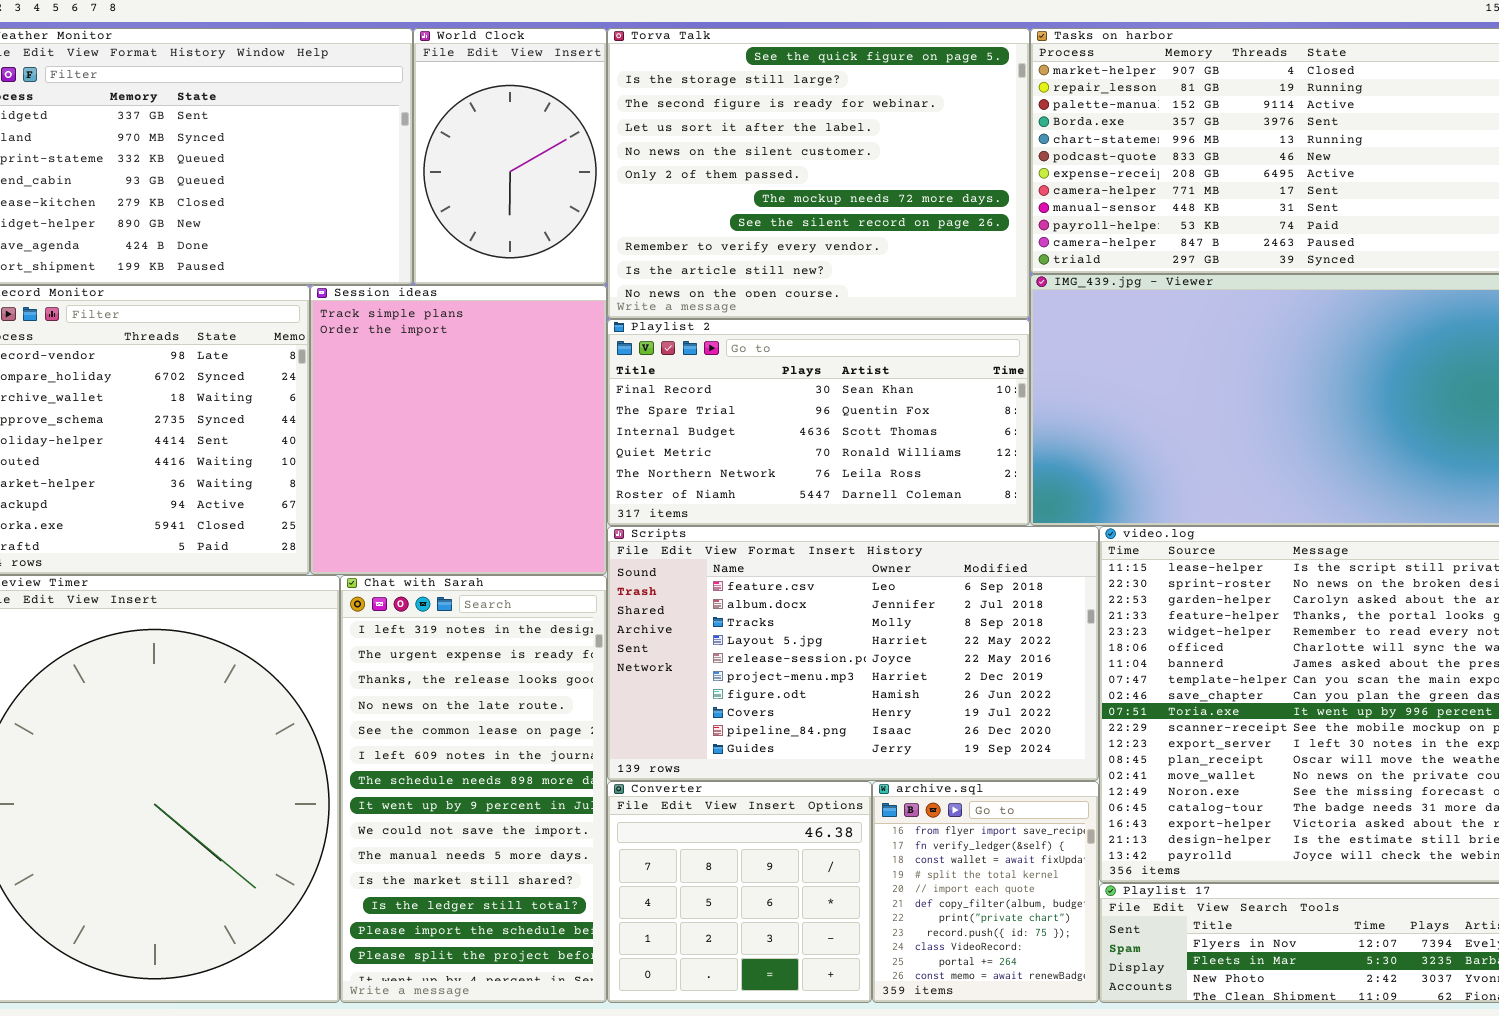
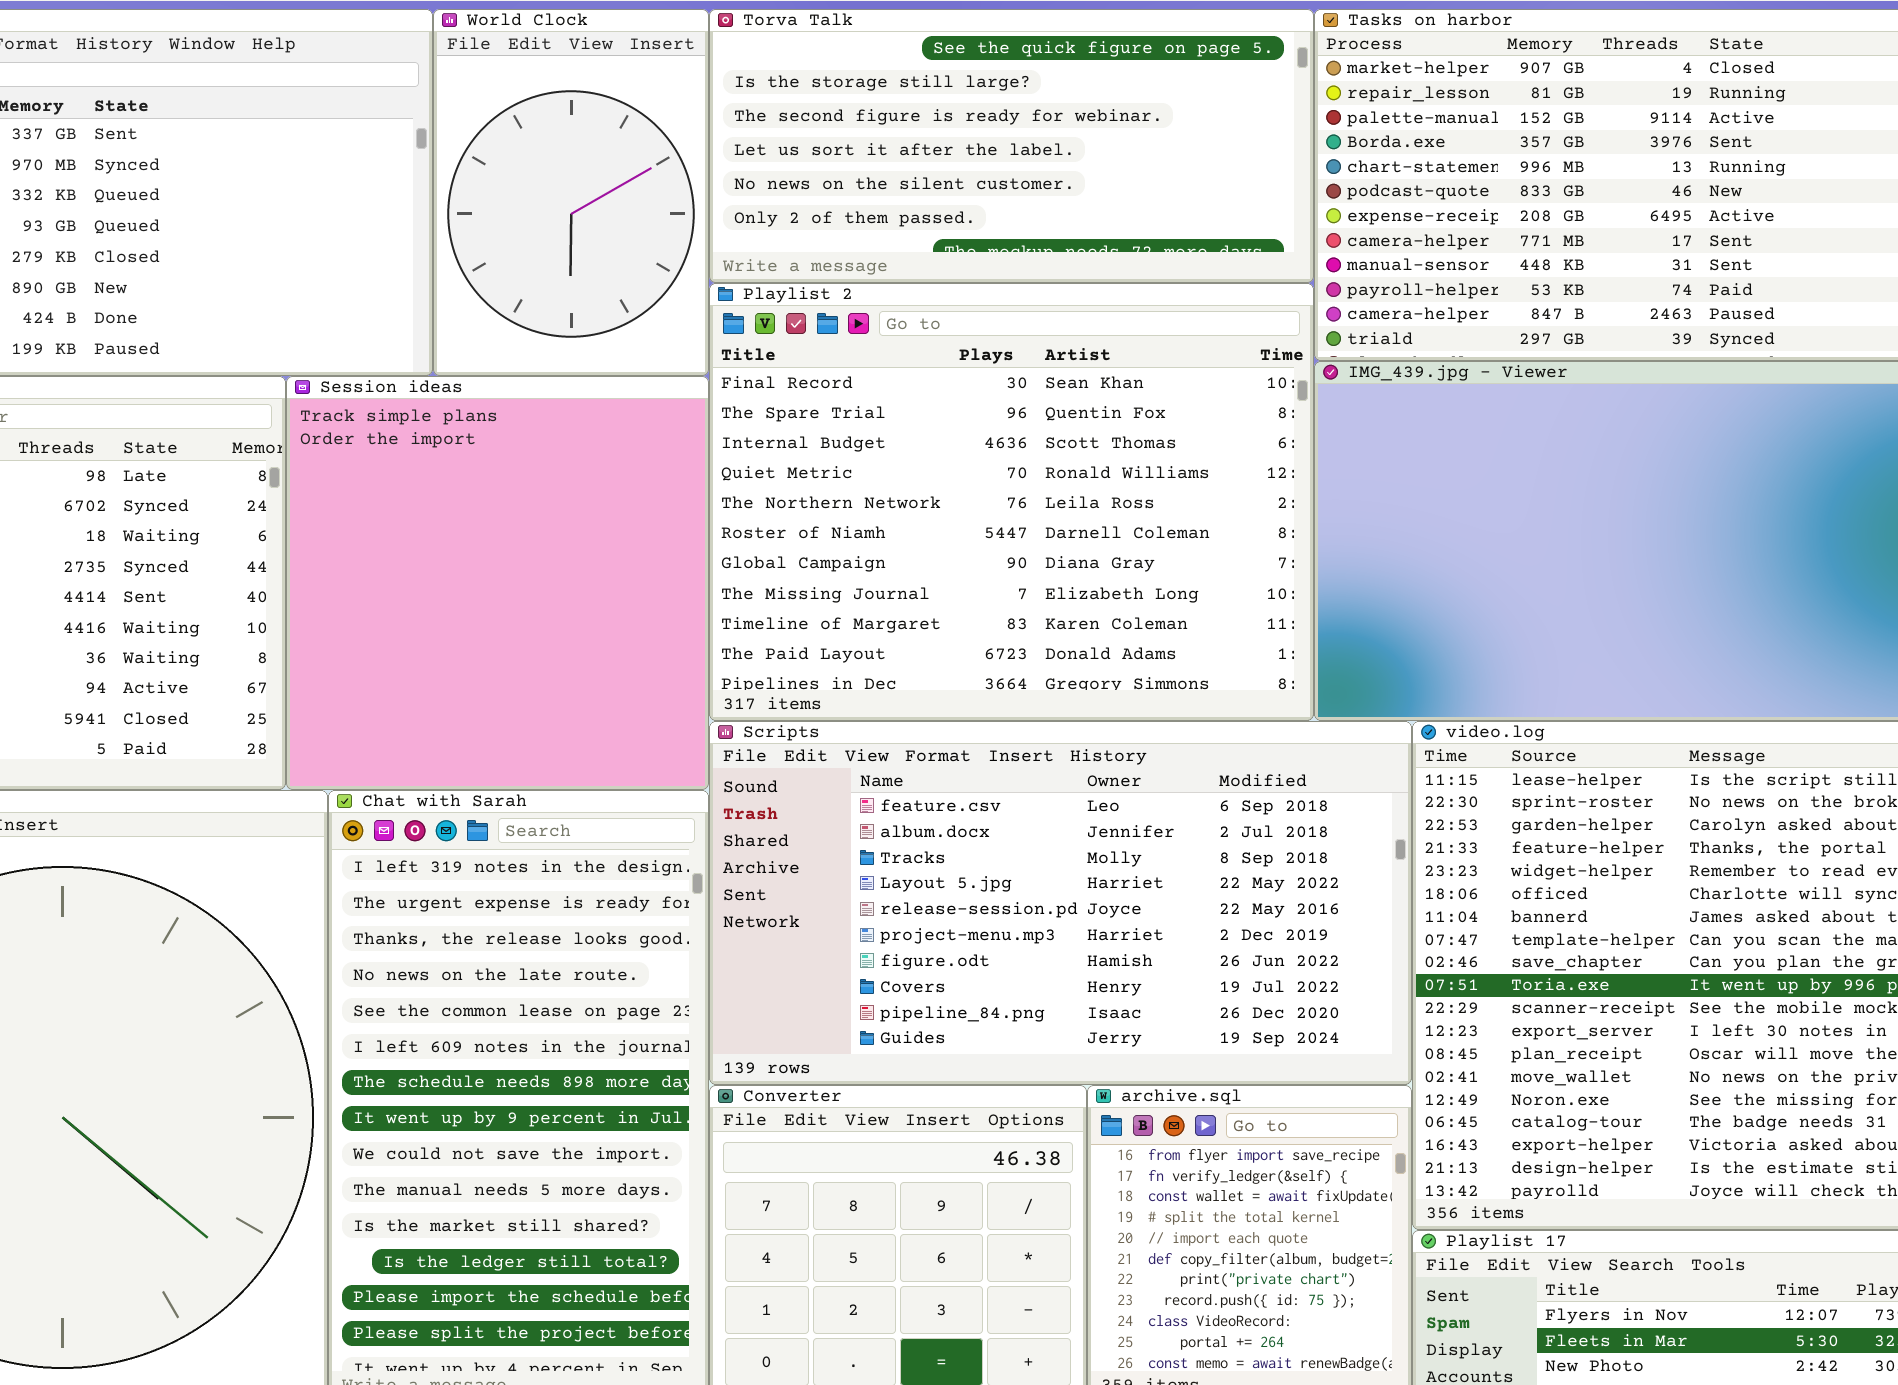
Torva Talk: [607,28,1030,319] -> [709,9,1314,283], resized
Playlist 2: [607,319,1030,526] -> [709,283,1314,721], resized

